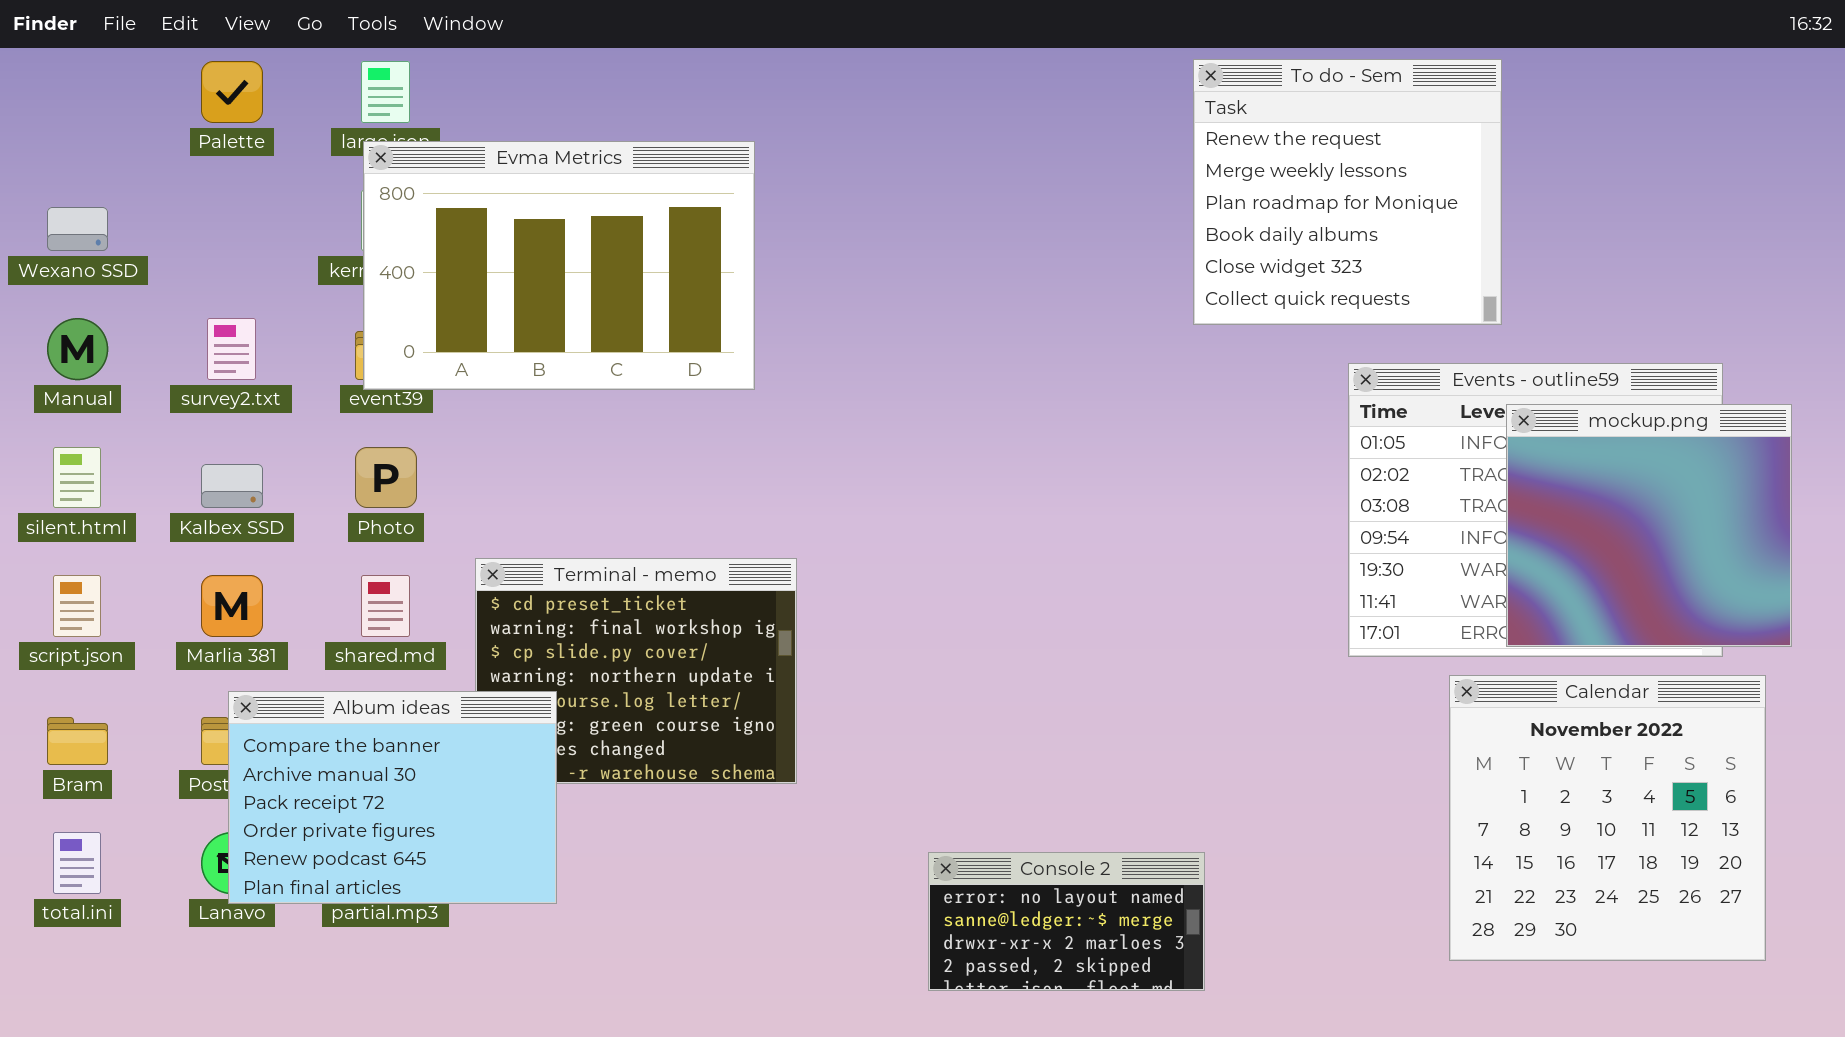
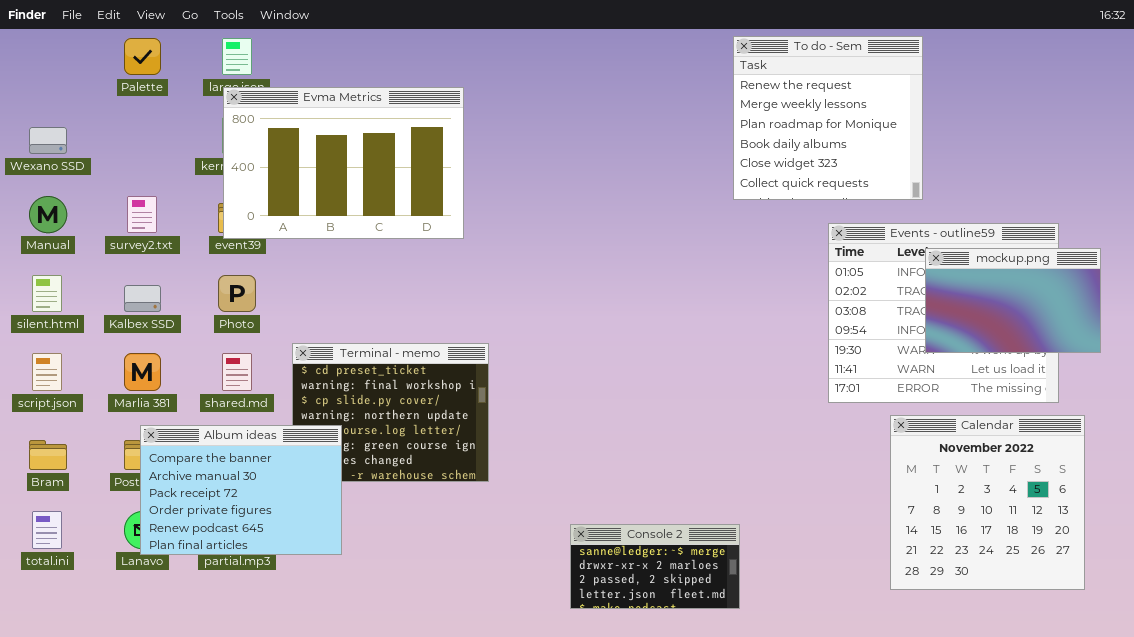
mockup.png: [1506,404,1792,647] -> [925,248,1101,353], resized
Console 2: [928,852,1205,991] -> [570,524,740,609], scrolled down 1 row

